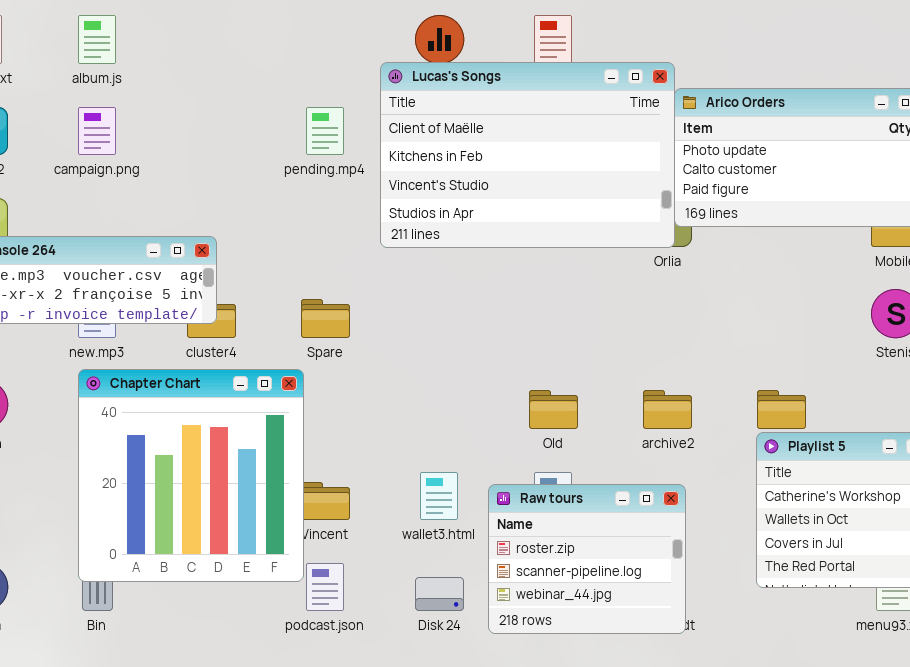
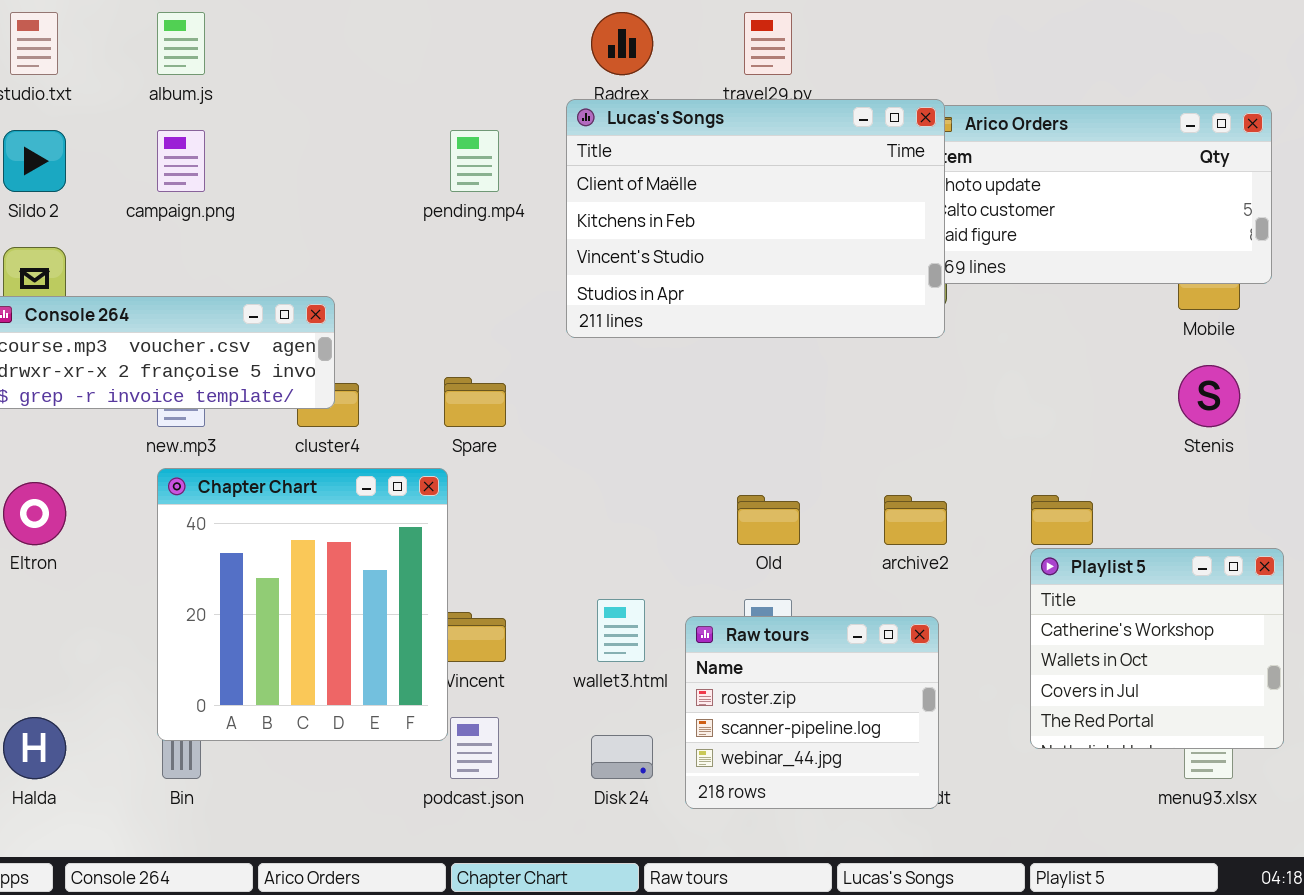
Lucas's Songs: [380,62,675,248] -> [566,99,945,338], moved

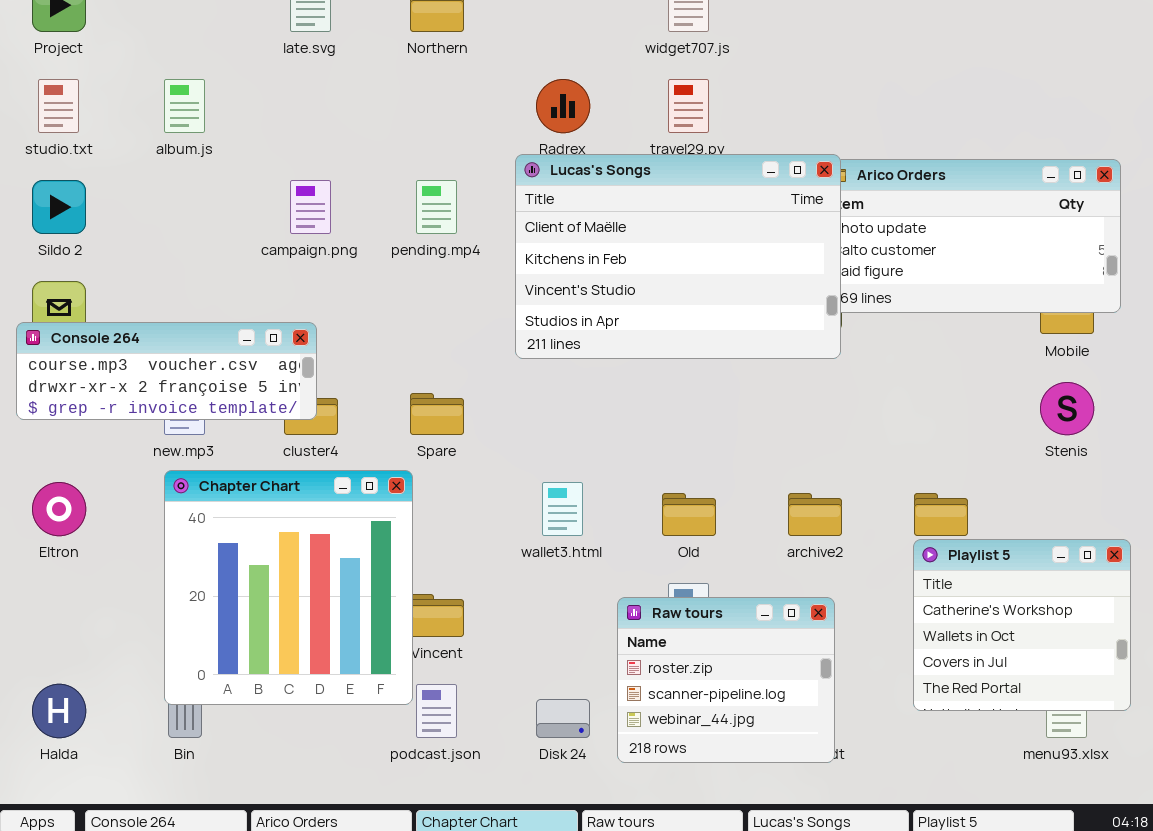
campaign.png: [157,130,205,192] -> [290,180,331,234], moved
wallet3.html: [597,599,645,662] -> [542,482,583,536], moved

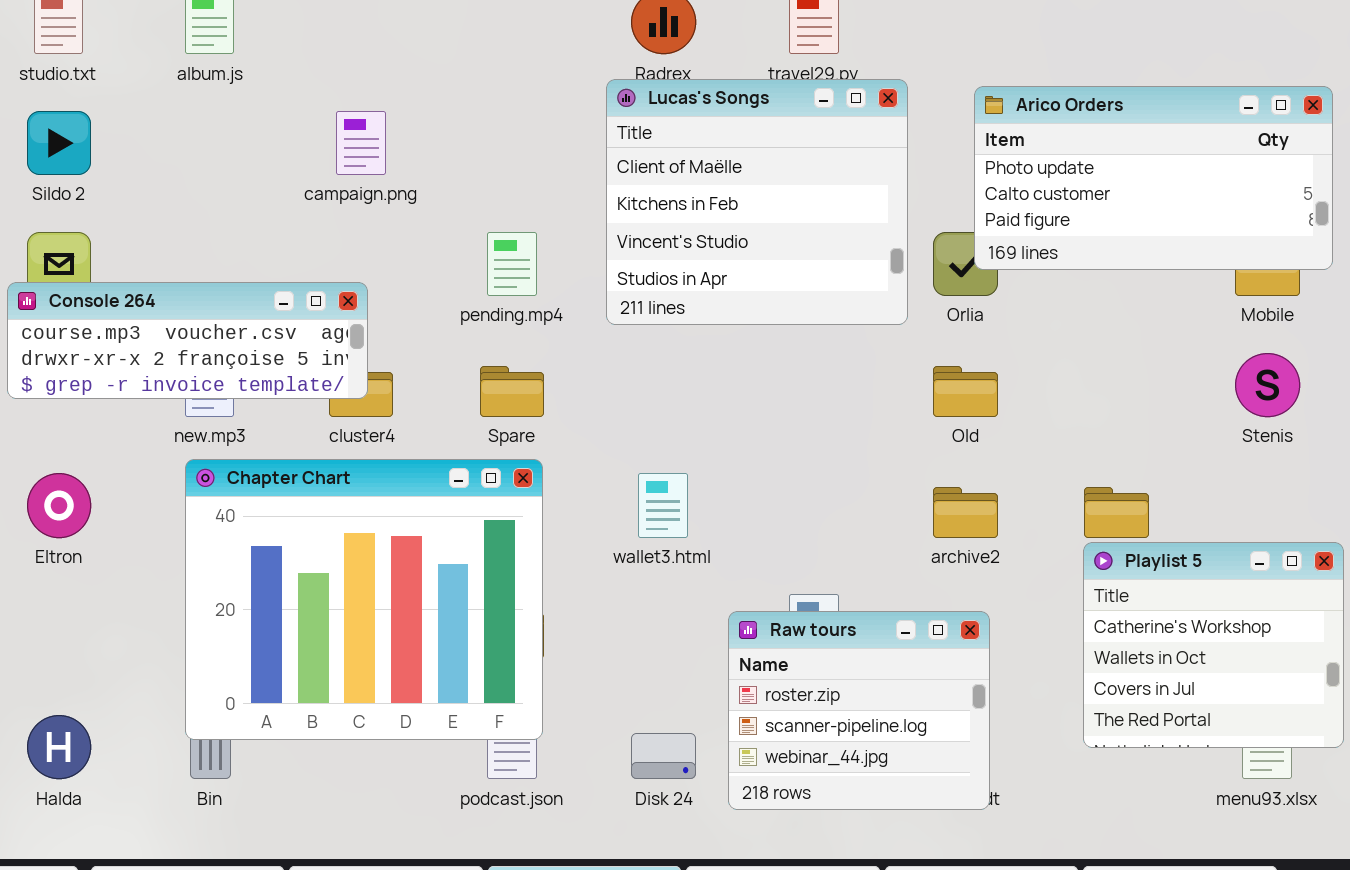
Lucas's Songs: [515,154,841,359] -> [606,79,908,325], resized
pending.mp4: [416,180,457,234] -> [487,232,537,296], moved
Chapter Chart: [164,470,413,705] -> [185,459,543,740], resized
Old: [662,493,716,536] -> [933,366,998,417], moved

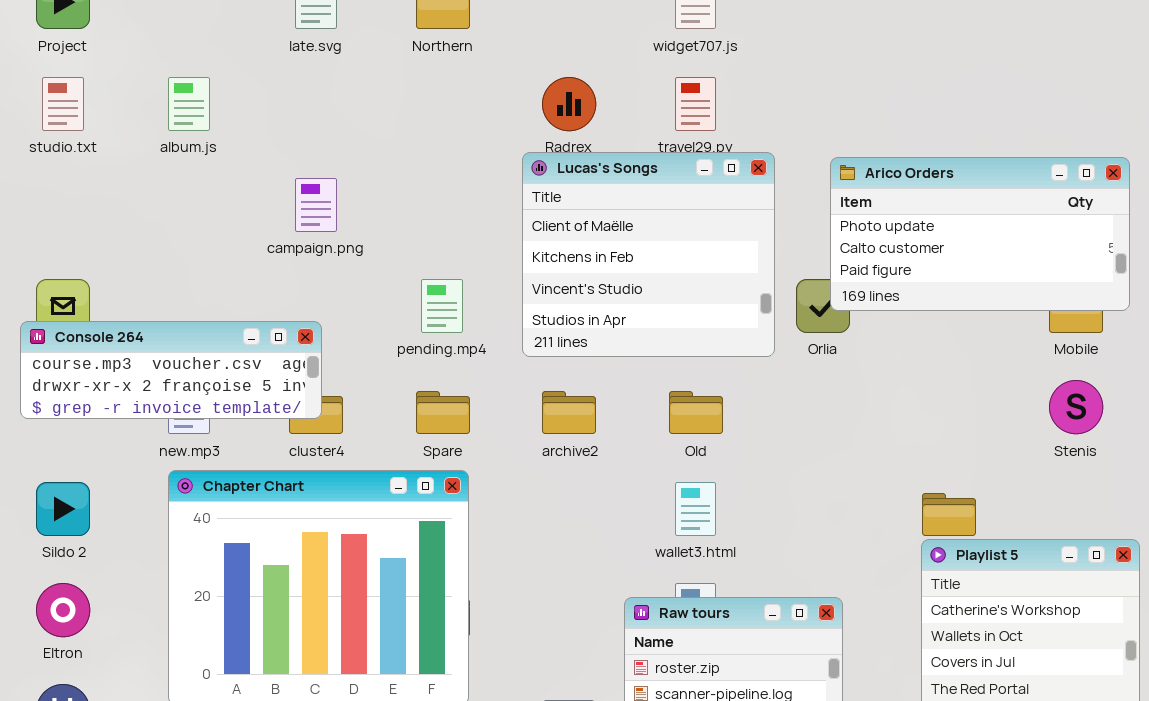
Sildo 2: [27,111,91,175] -> [36,482,90,536], moved
Old: [933,366,998,417] -> [669,391,723,434], moved
Eltron: [27,473,91,538] -> [36,583,90,637], moved
wallet3.html: [638,473,688,538] -> [675,482,716,536], moved
archive2: [933,487,998,538] -> [542,391,596,434], moved

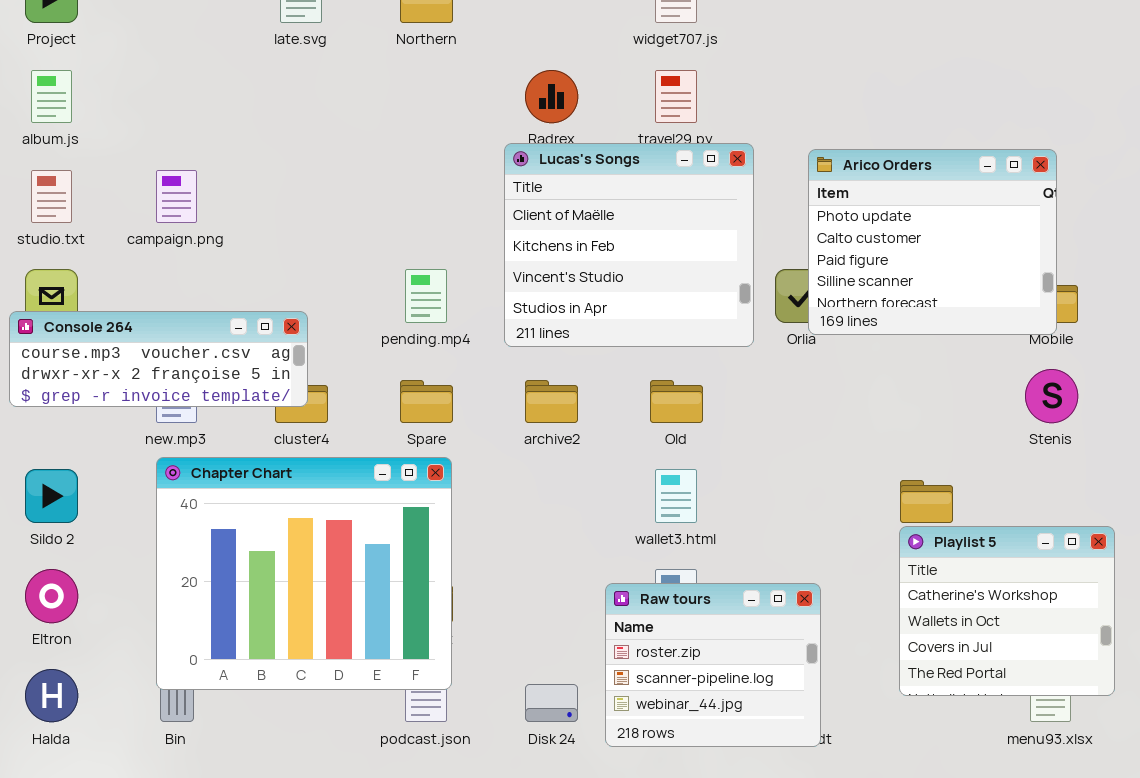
studio.txt: [42,77,84,131] -> [31,170,72,223], moved
album.js: [168,77,210,131] -> [31,70,72,123], moved
Arico Orders: [830,157,1130,311] -> [808,149,1057,335], resized
campaign.png: [295,178,337,232] -> [156,170,197,223], moved

